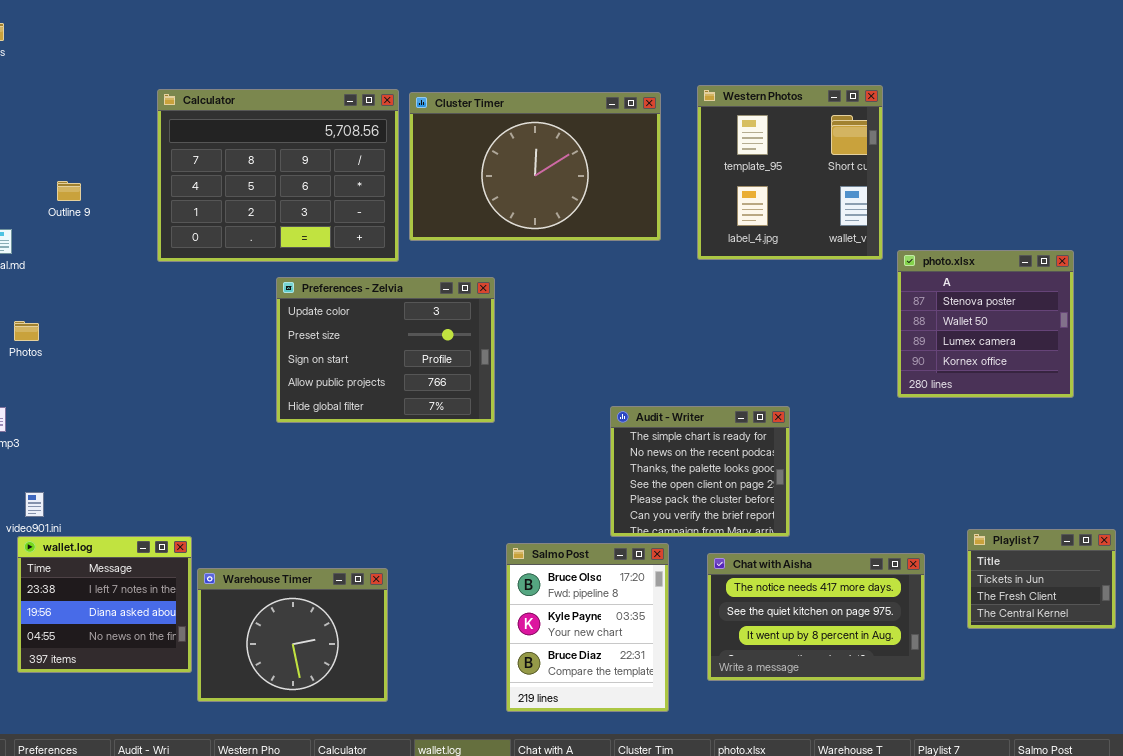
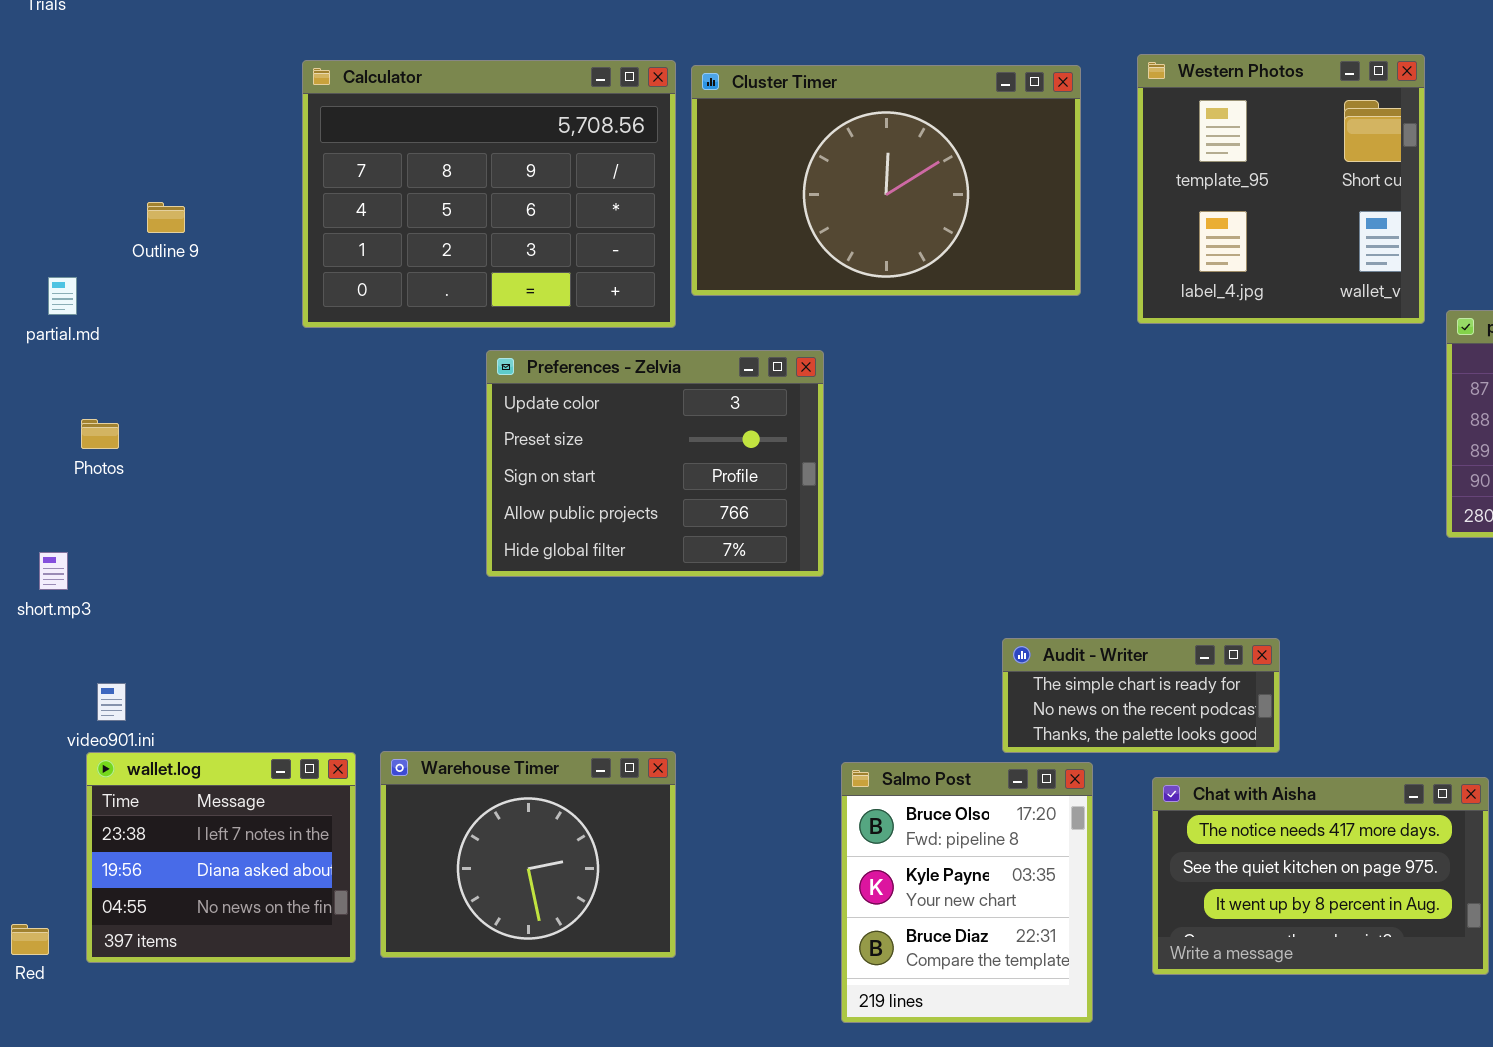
Audit - Writer: [610,406,790,537] -> [1002,638,1280,753], resized
Warehouse Timer: [197,568,388,702] -> [380,751,676,958], moved

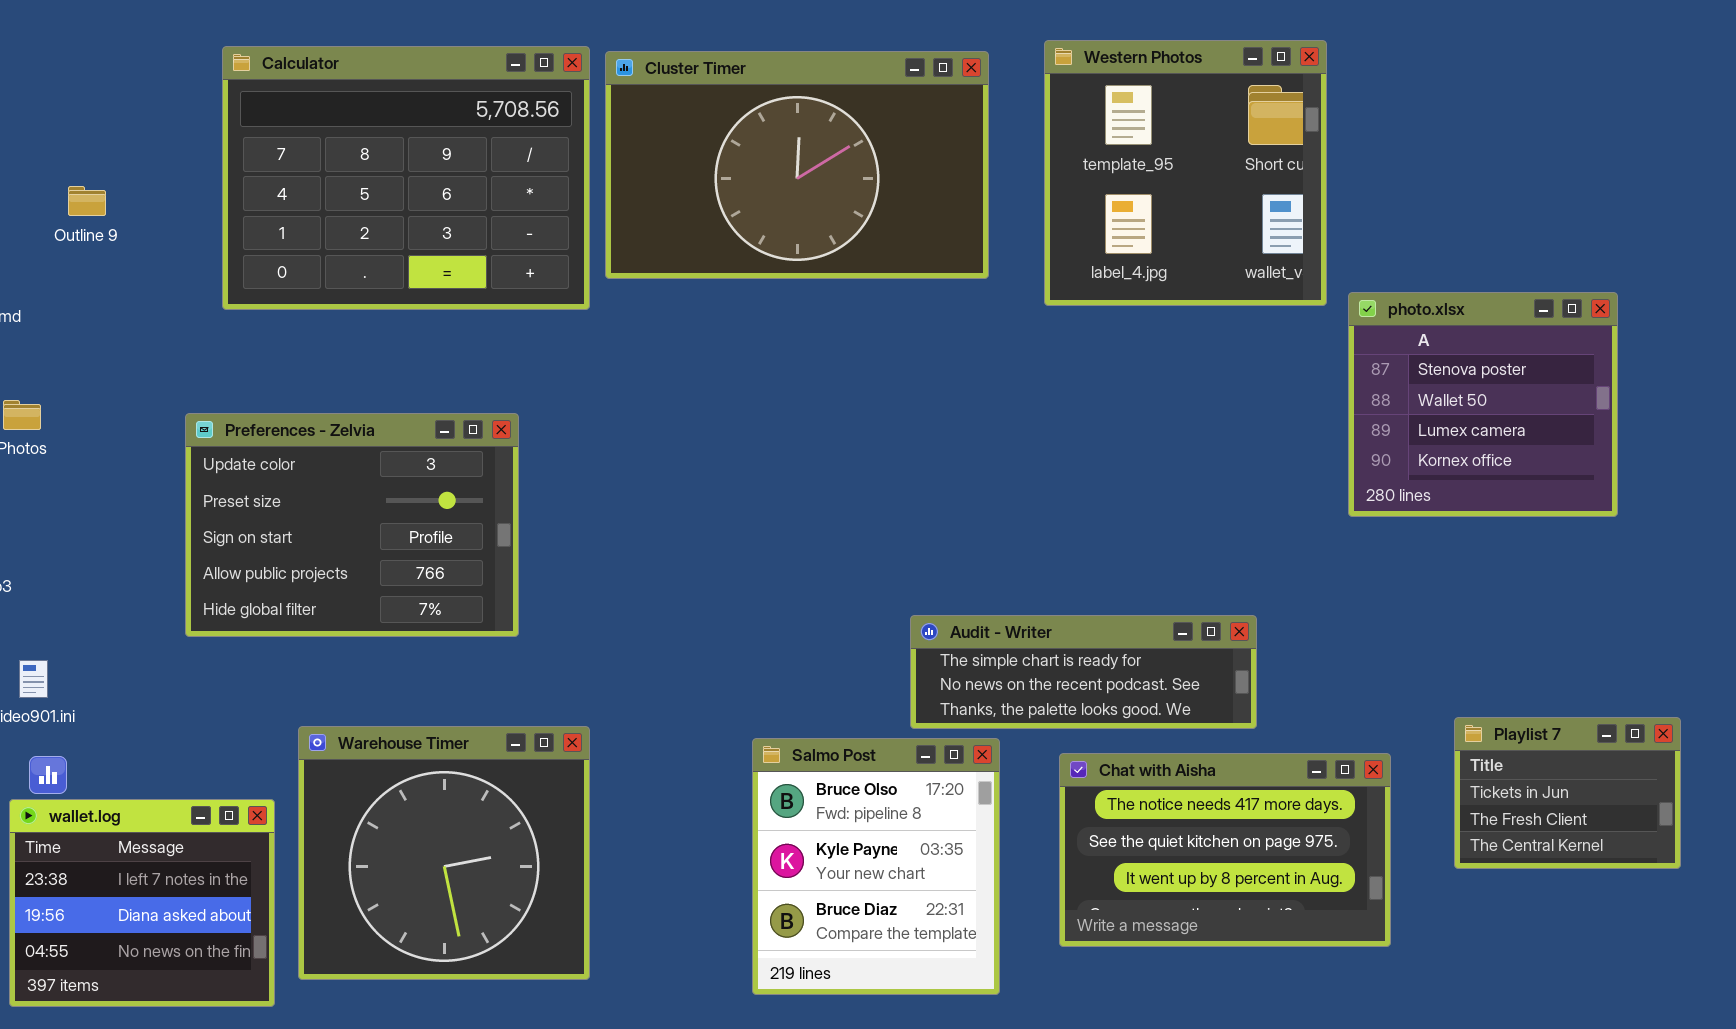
Preferences - Zelvia: [486,350,824,577] -> [185,413,519,637], moved
Audit - Writer: [1002,638,1280,753] -> [910,615,1257,729], resized
Warehouse Timer: [380,751,676,958] -> [298,726,590,980], resized
wallet.log: [86,752,356,963] -> [9,799,275,1007], moved

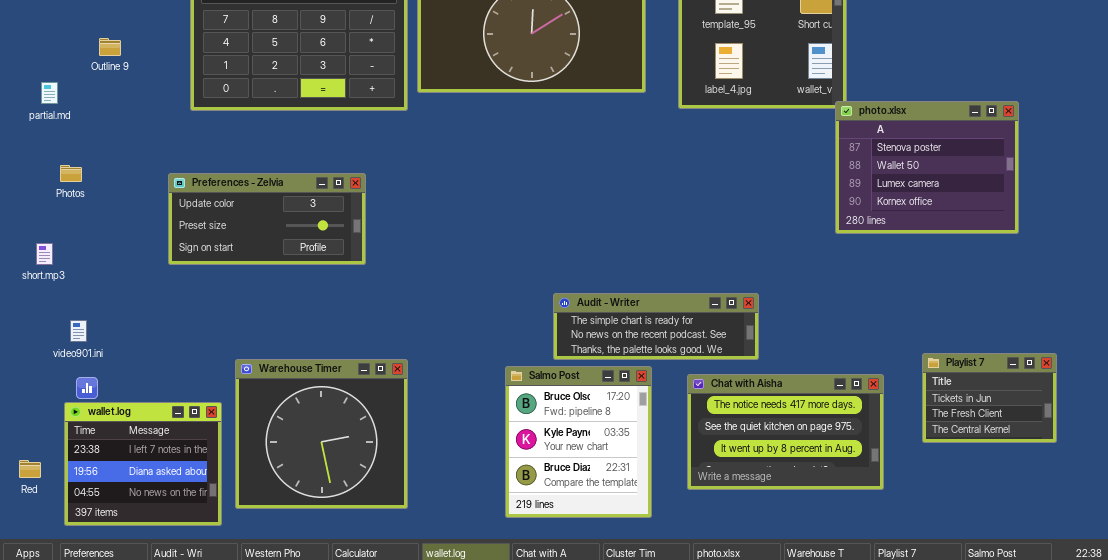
photo.xlsx: [1348,292,1618,517] -> [835,101,1019,234], resized
Preferences - Zelvia: [185,413,519,637] -> [168,173,366,265], resized
Audit - Writer: [910,615,1257,729] -> [553,293,759,360], moved

